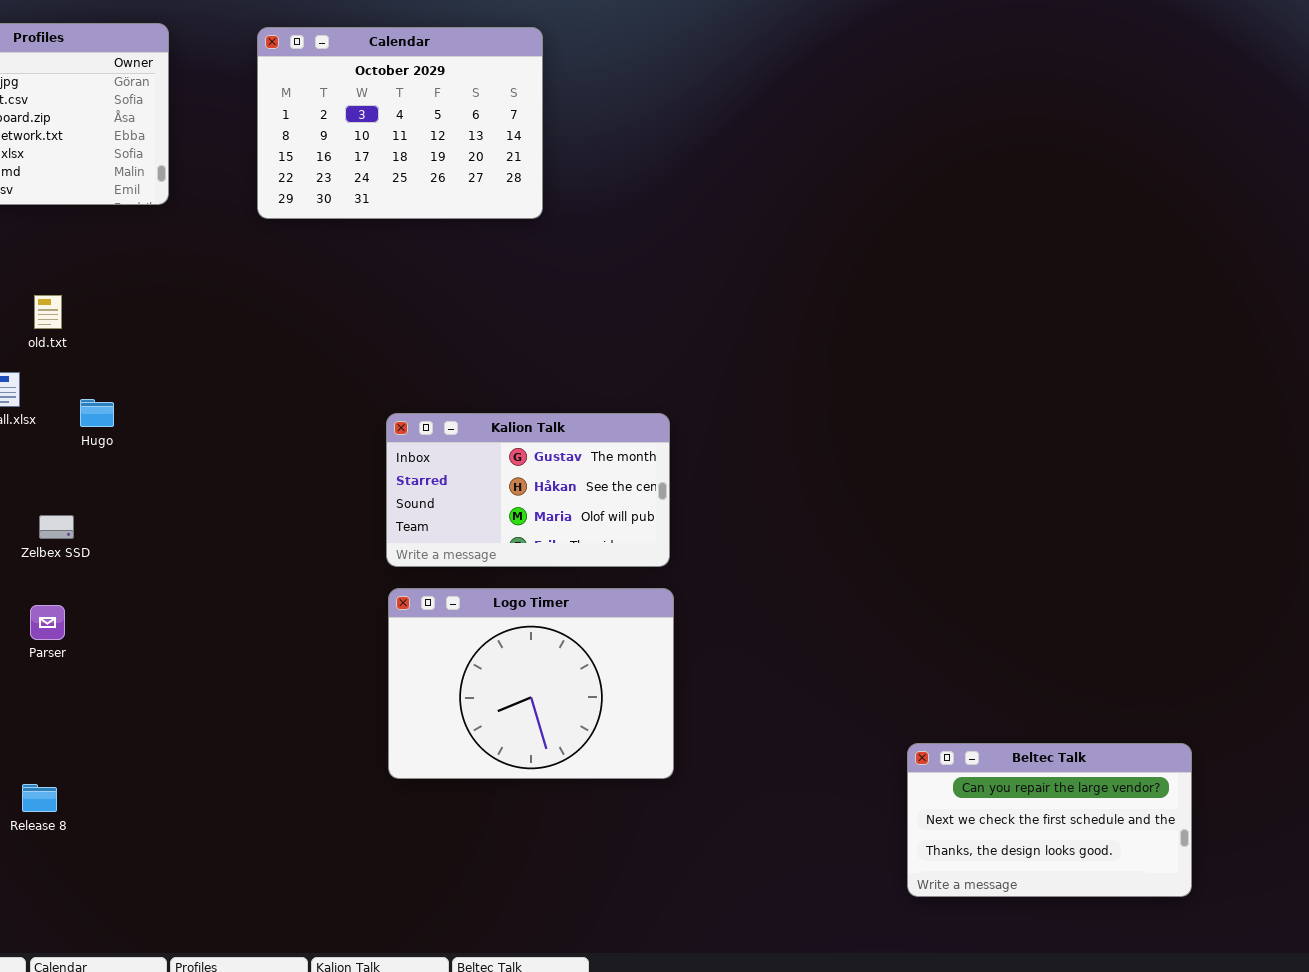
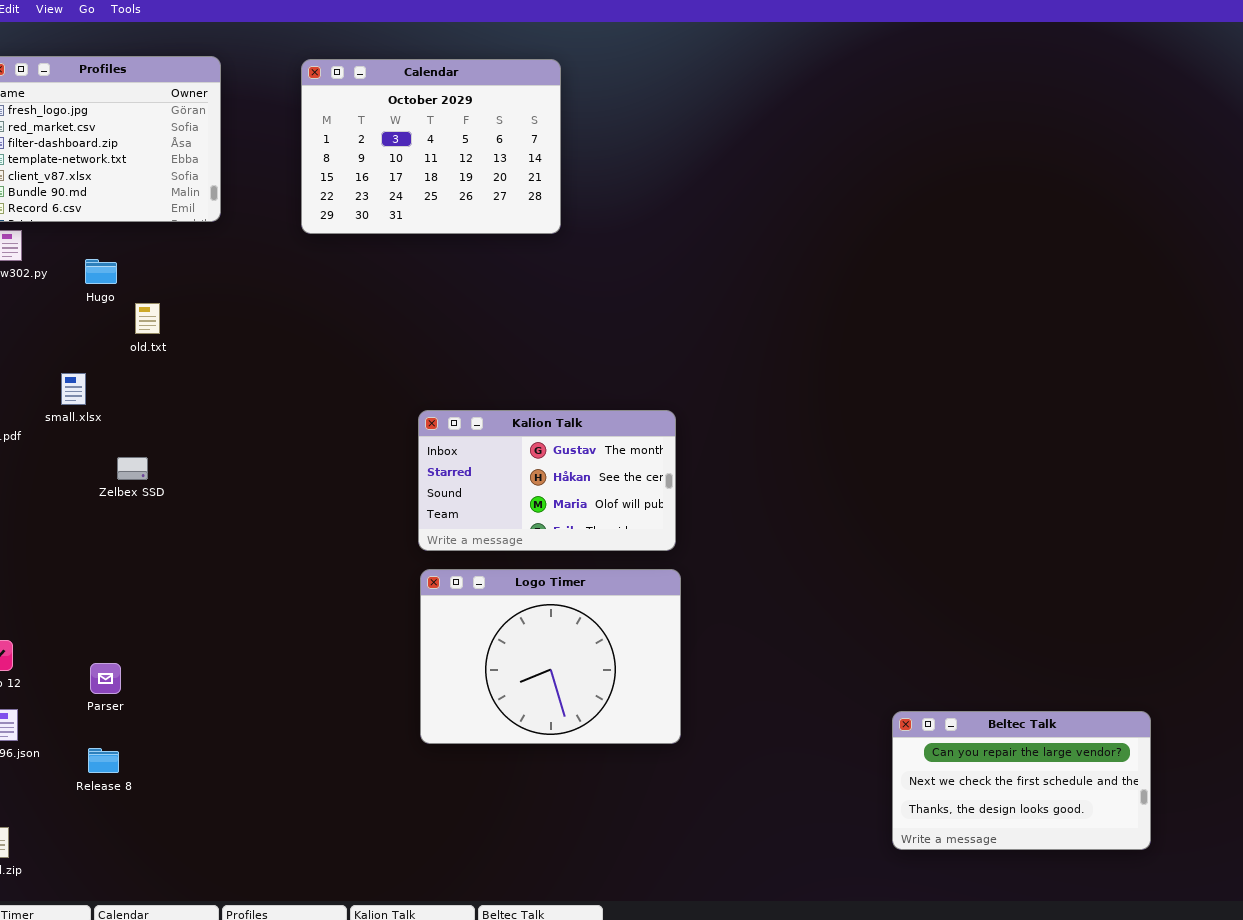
old.txt: [34,295,62,329] -> [135,303,160,334], moved
Hugo: [80,399,114,427] -> [85,259,117,284], moved
Zelbex SSD: [39,515,74,539] -> [117,457,148,480], moved
Parser: [30,605,65,640] -> [90,663,121,694], moved

